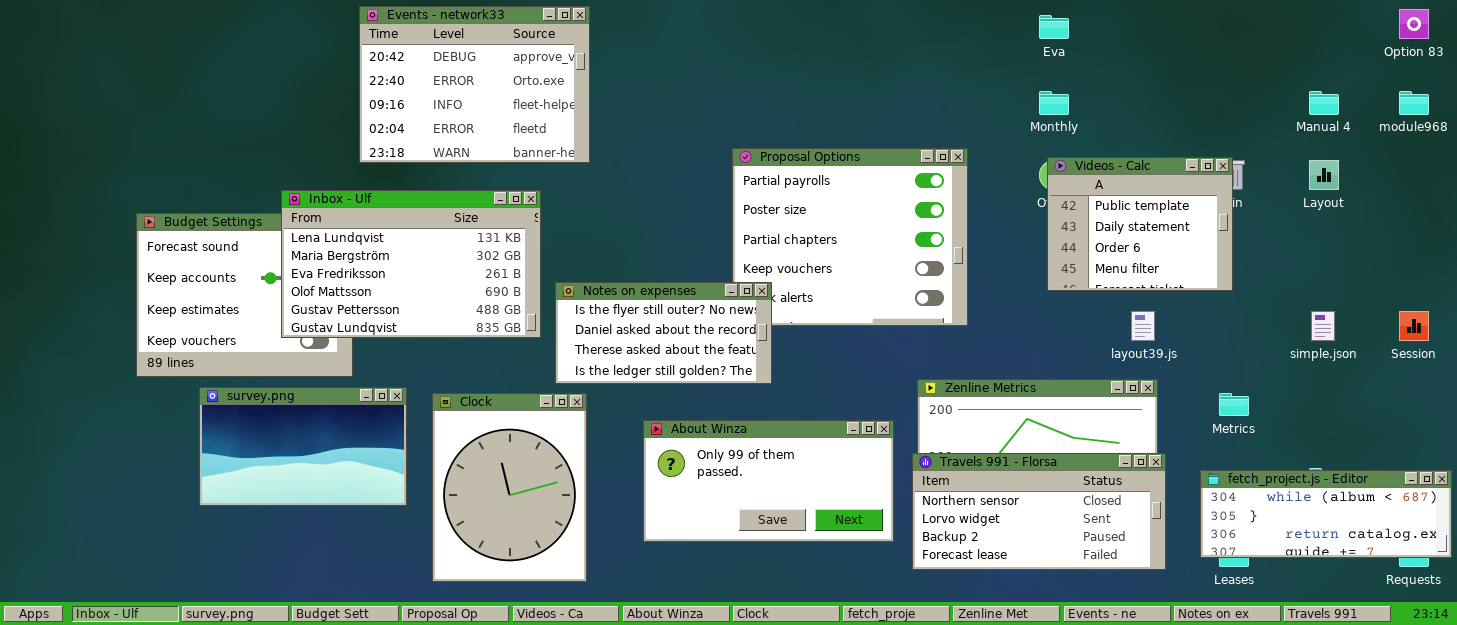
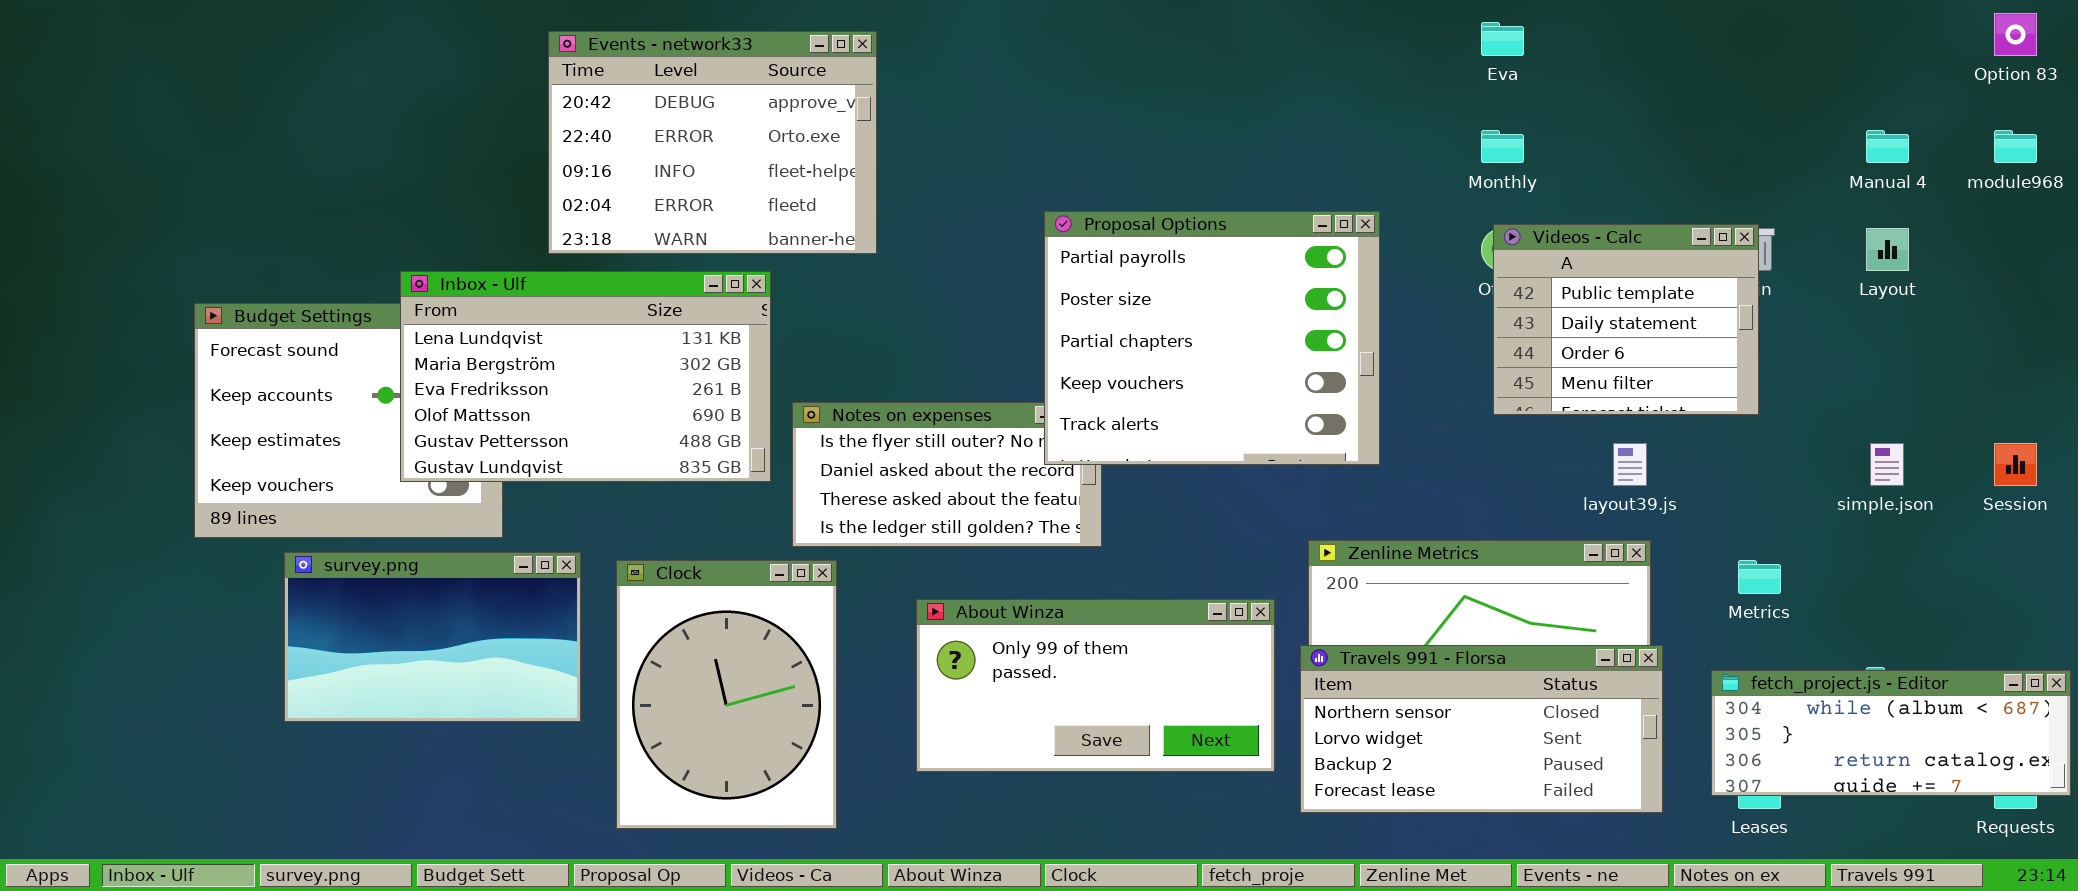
Events - network33: [359,6,590,163] -> [548,31,877,254], moved
Proposal Options: [732,148,968,326] -> [1044,211,1380,465], raised

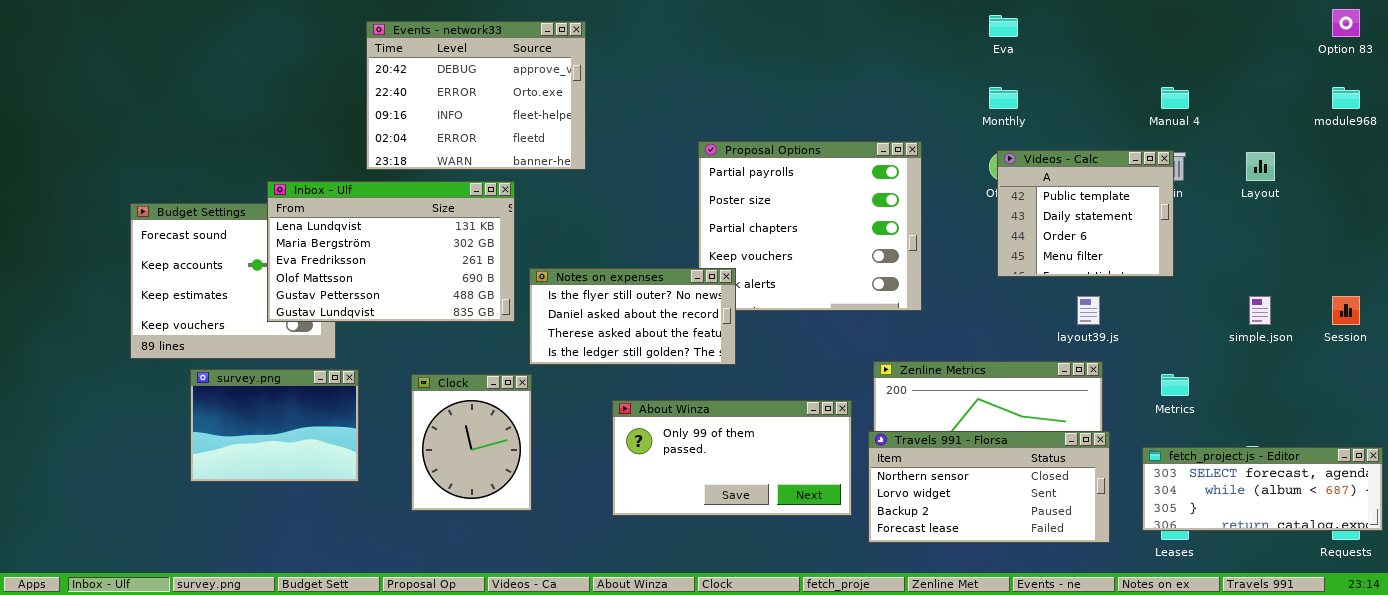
Manual 4: [1866,130,1909,163] -> [1161,87,1189,109], moved
Notes on expenses: [792,402,1102,547] -> [529,268,736,365], raised
survey.png: [284,552,581,722] -> [190,369,359,482], resized
Clock: [616,560,837,829] -> [411,374,532,511], resized
fetch_project.js - Editor: [1711,670,2071,796] -> [1142,447,1383,531], scrolled up 1 row

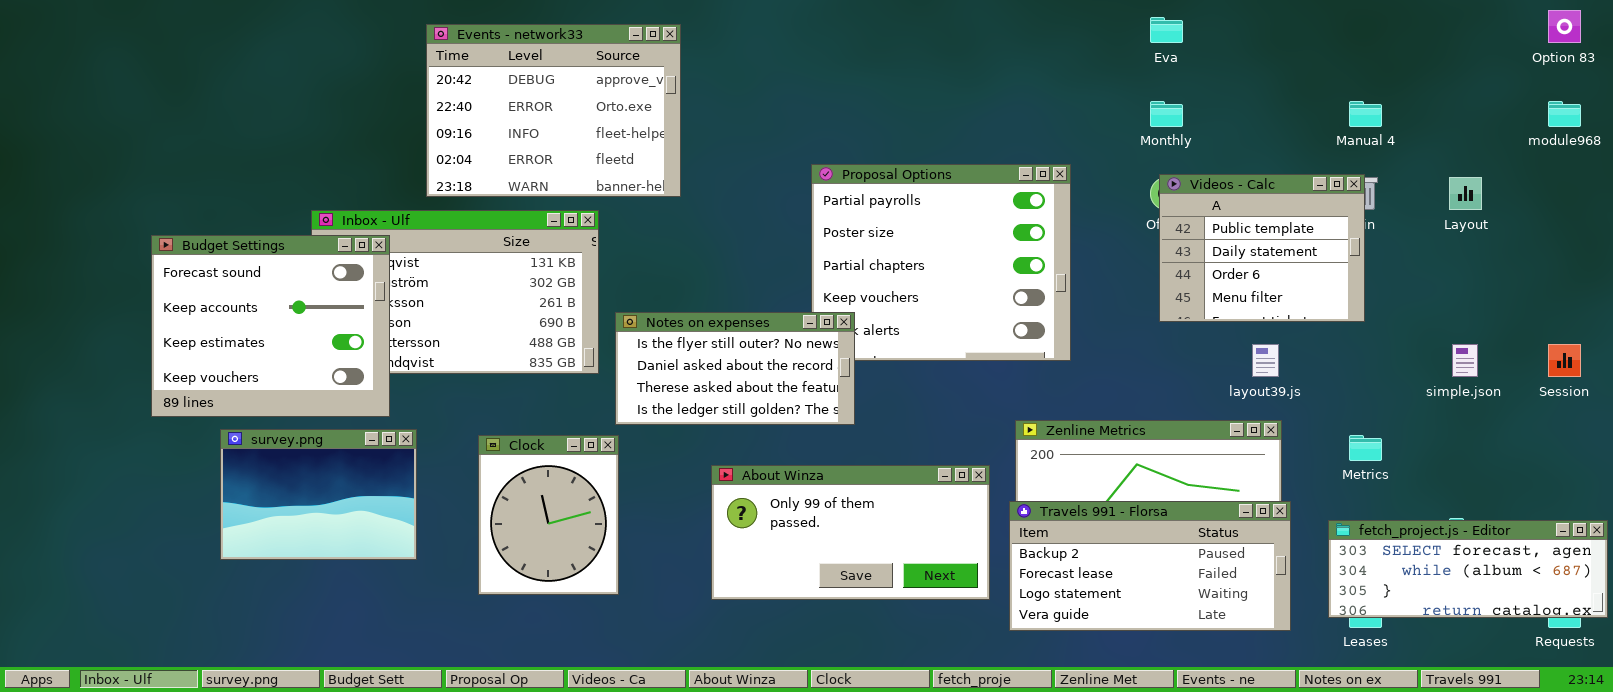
Budget Settings: [130,203,336,359] -> [151,235,390,417], raised
Travels 991 - Florsa: [868,431,1110,543] -> [1009,501,1291,631], scrolled down 2 rows

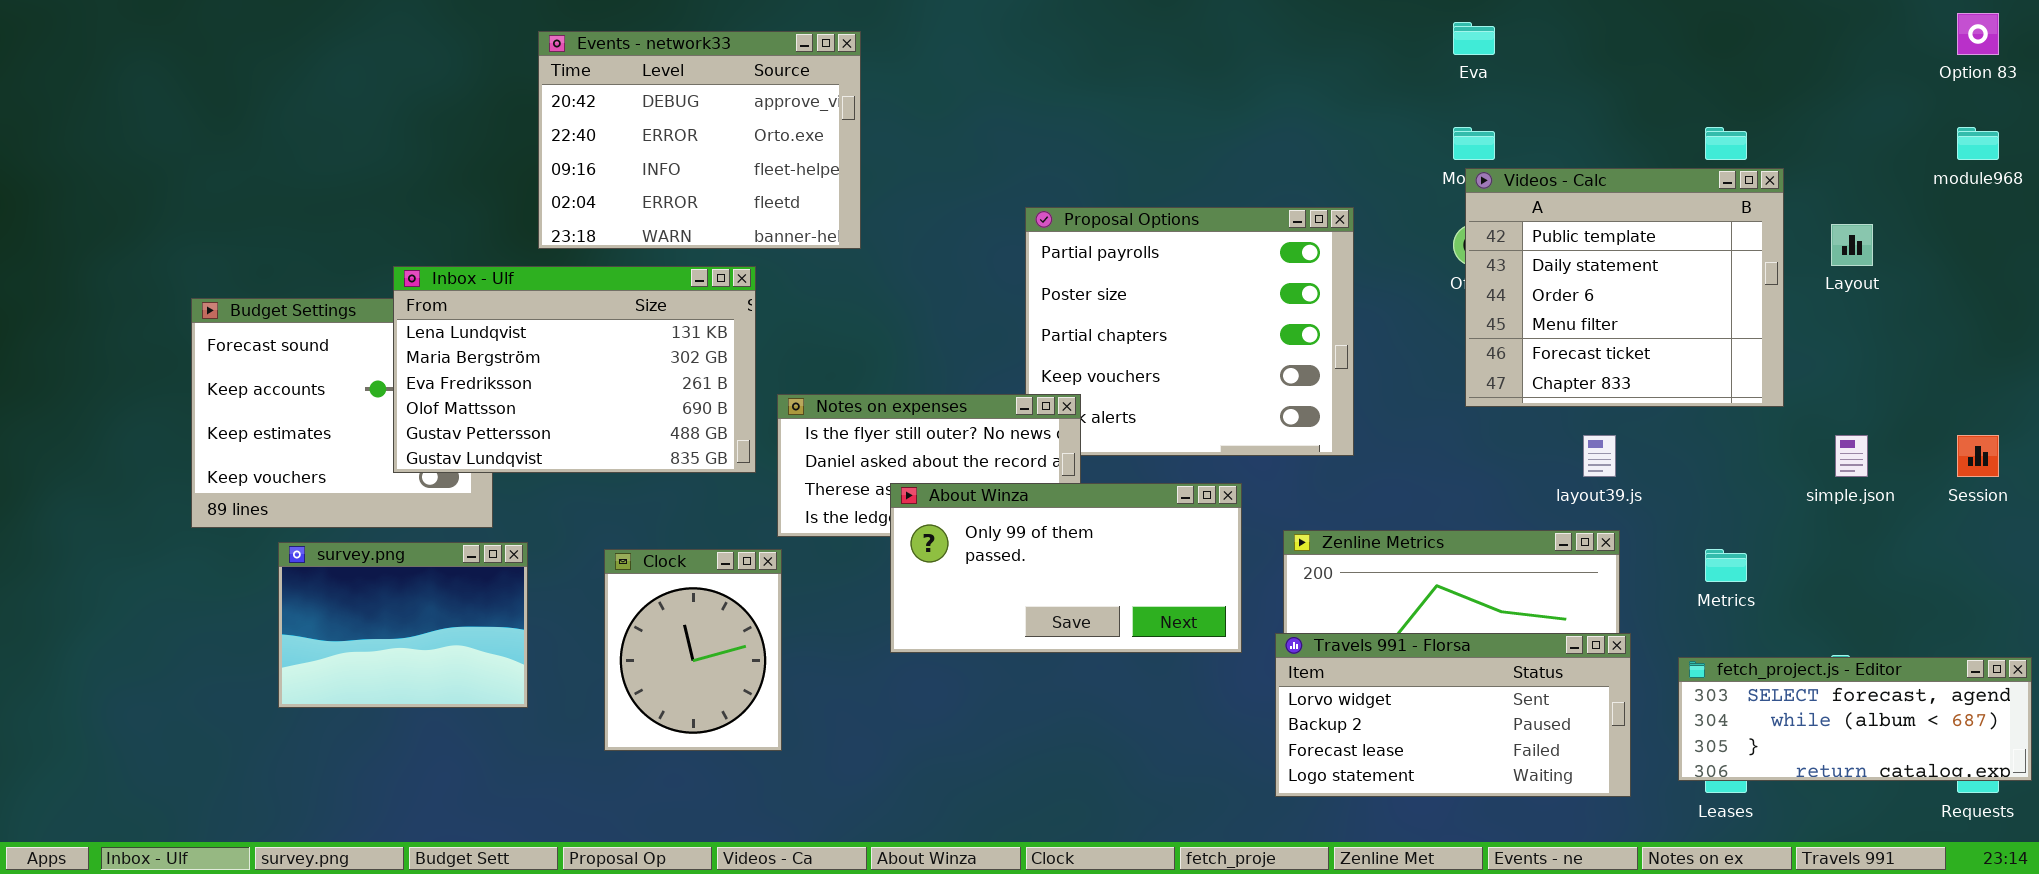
Videos - Calc: [1159,174,1365,322] -> [1465,168,1784,407], resized
Inbox - Ulf: [311,210,599,374] -> [393,266,756,473], raised
About Winza: [711,465,990,600] -> [890,483,1242,653], moved
Travels 991 - Florsa: [1009,501,1291,631] -> [1275,633,1631,797], scrolled up 1 row

